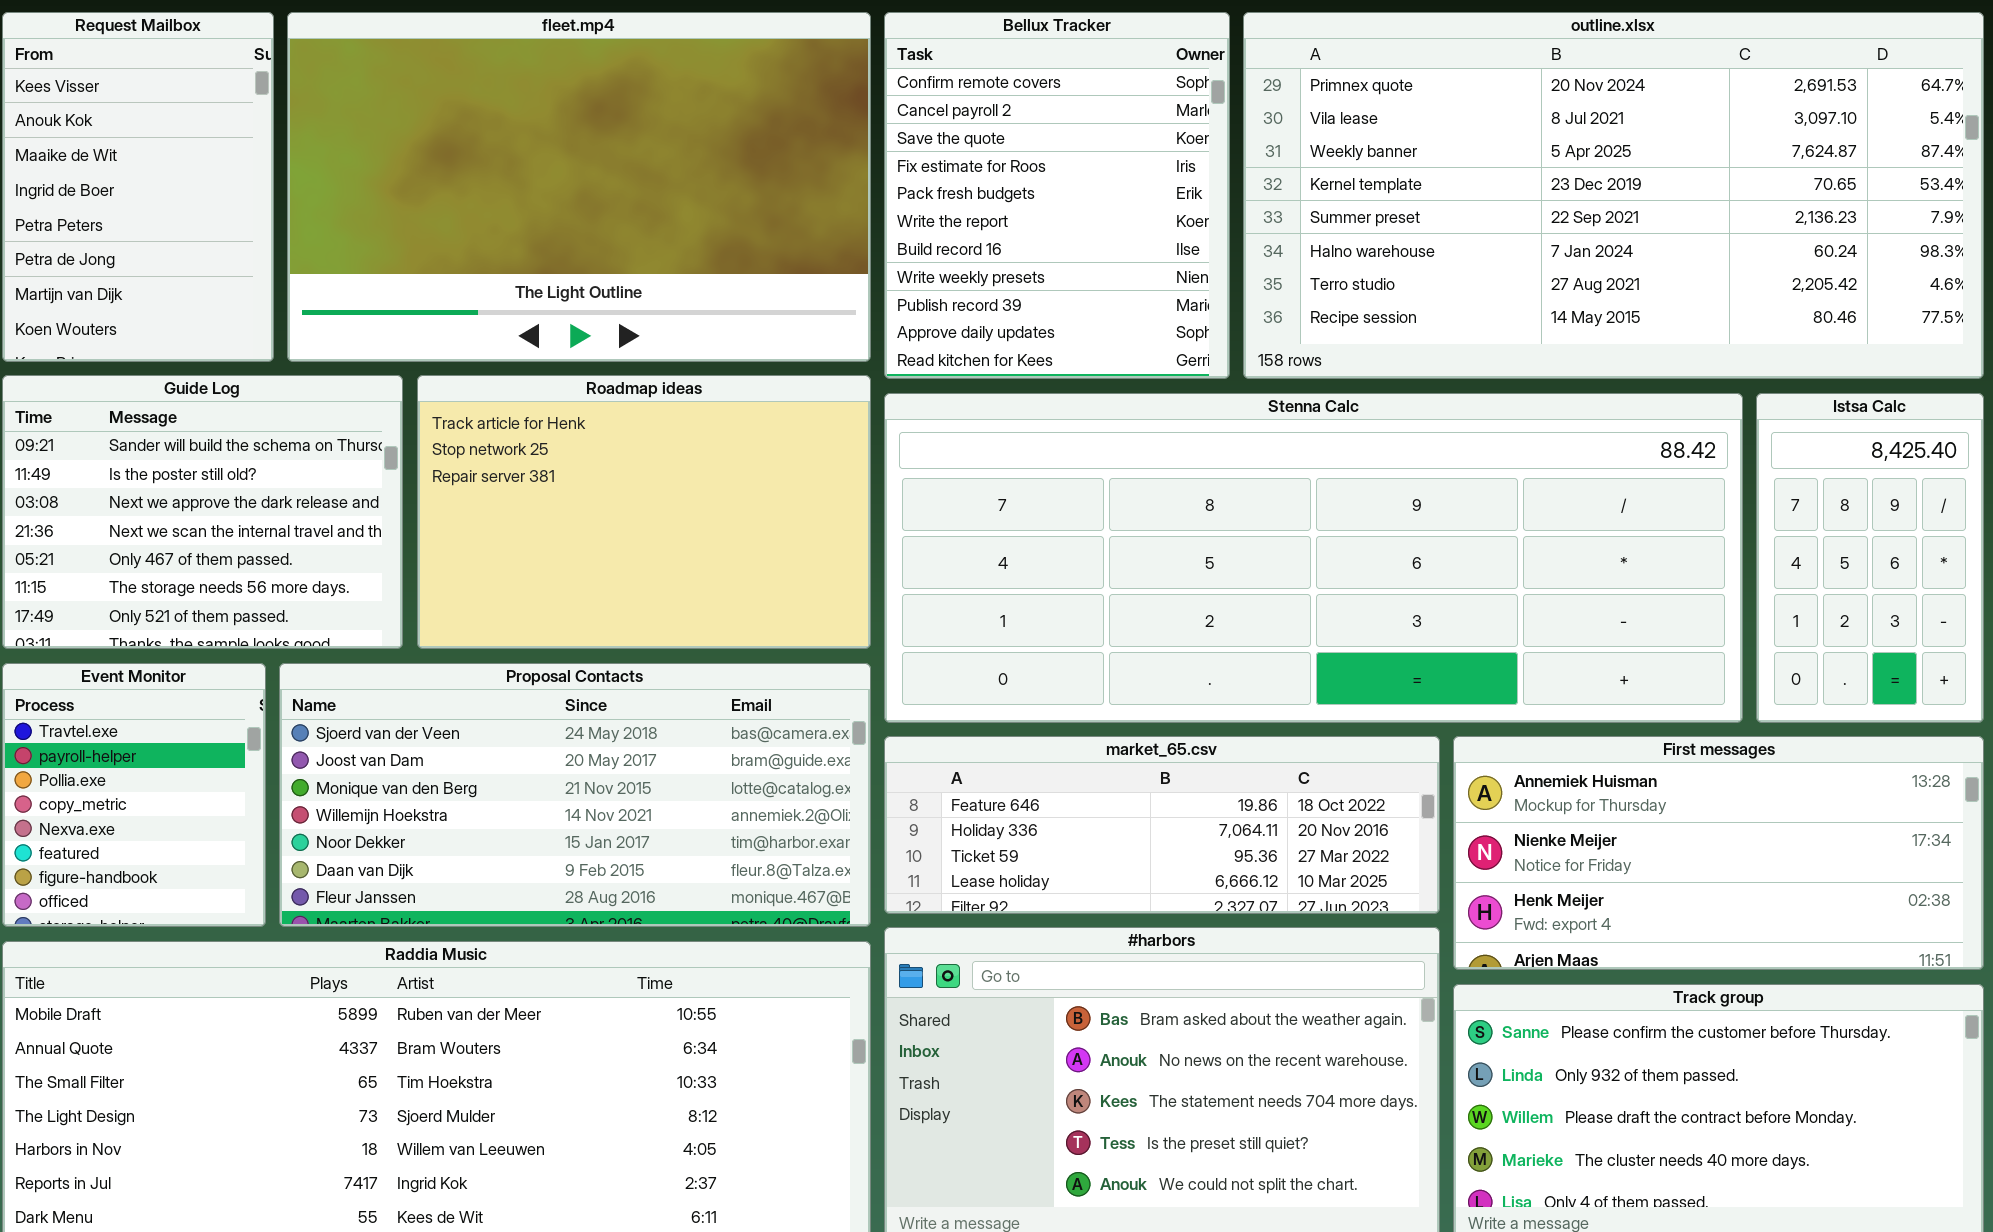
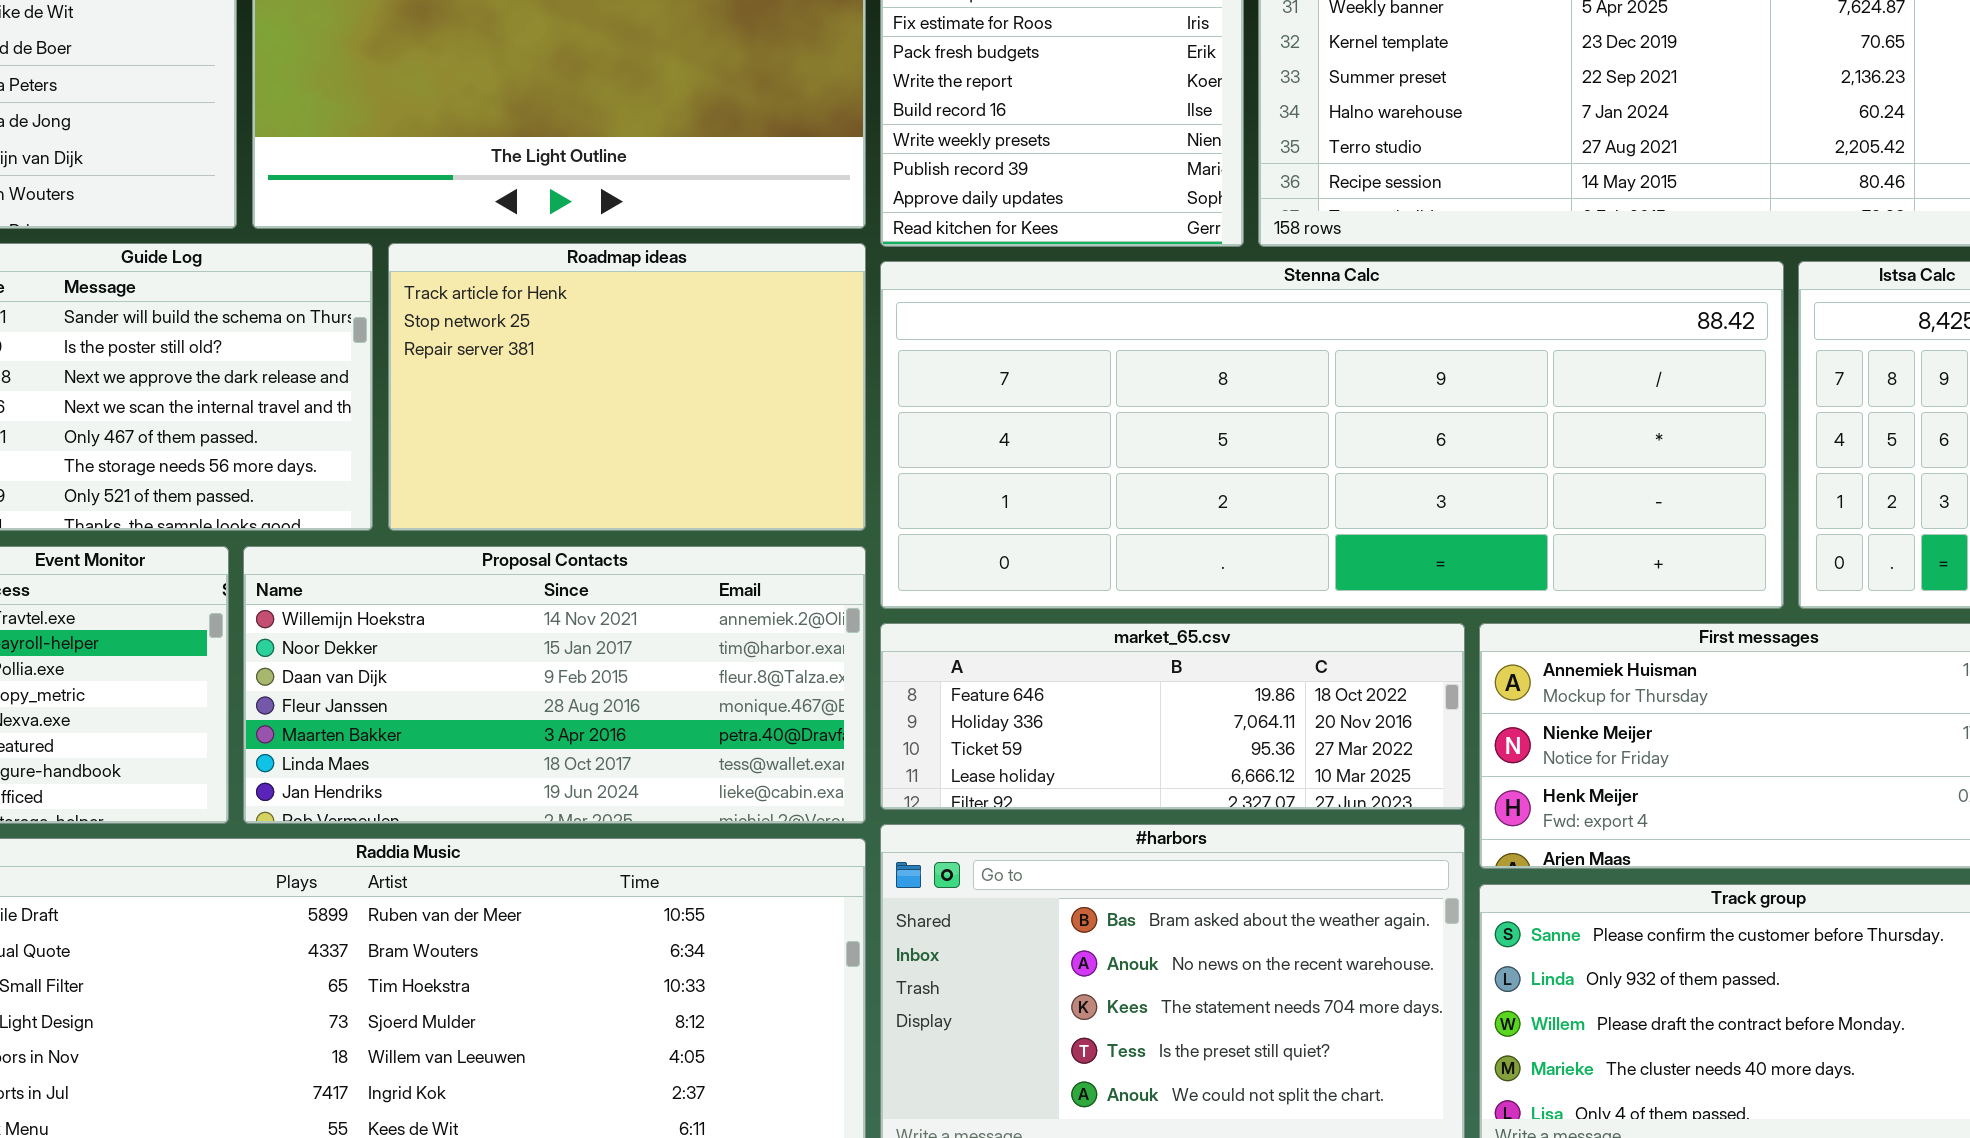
Proposal Contacts: [279,663,871,927] -> [243,546,866,824], scrolled down 3 rows

